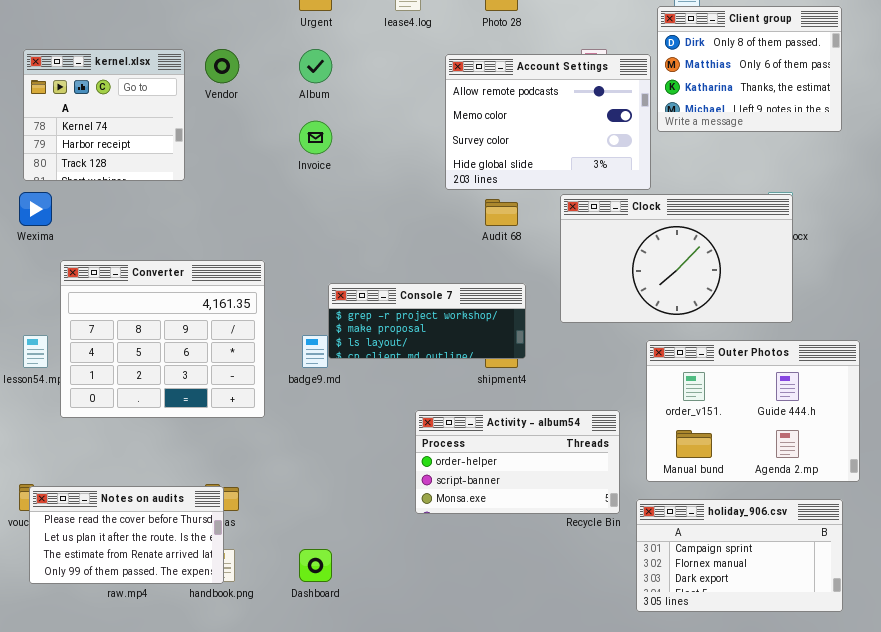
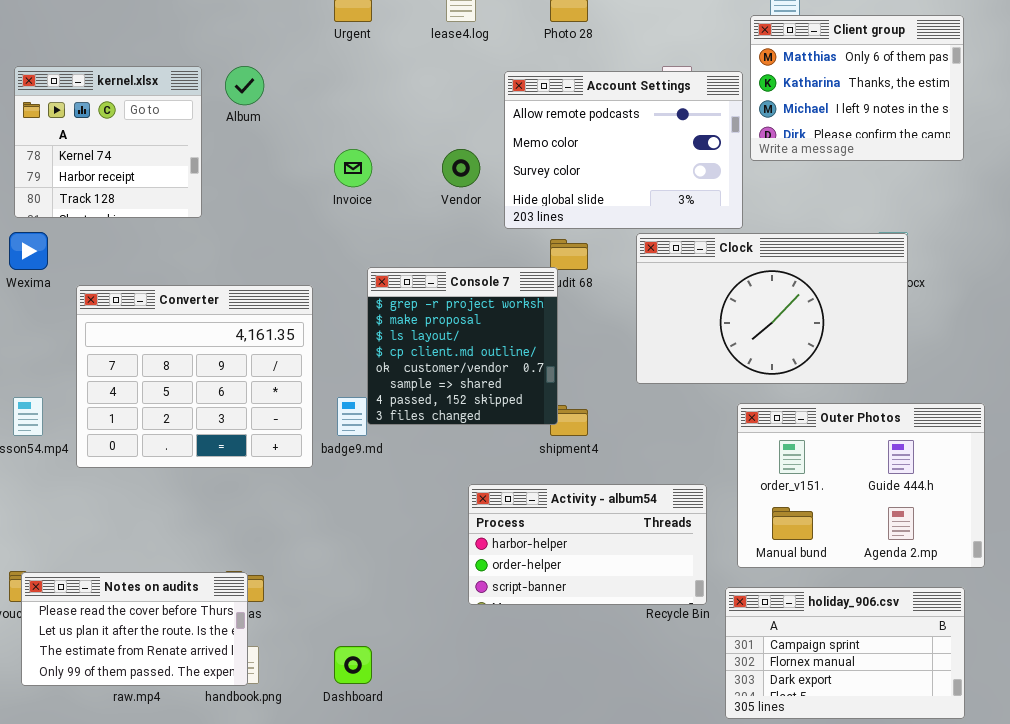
Client group: [657,6,842,132] -> [750,15,964,161], scrolled down 1 row
Vendor: [205,49,239,83] -> [442,149,480,187], moved
Album: [299,49,332,83] -> [225,66,264,105], moved
Converter: [60,260,265,418] -> [76,285,313,468], moved
Console 7: [328,283,526,359] -> [367,267,558,425], resized
Activity - album54: [415,410,620,514] -> [468,484,707,605], scrolled up 1 row

